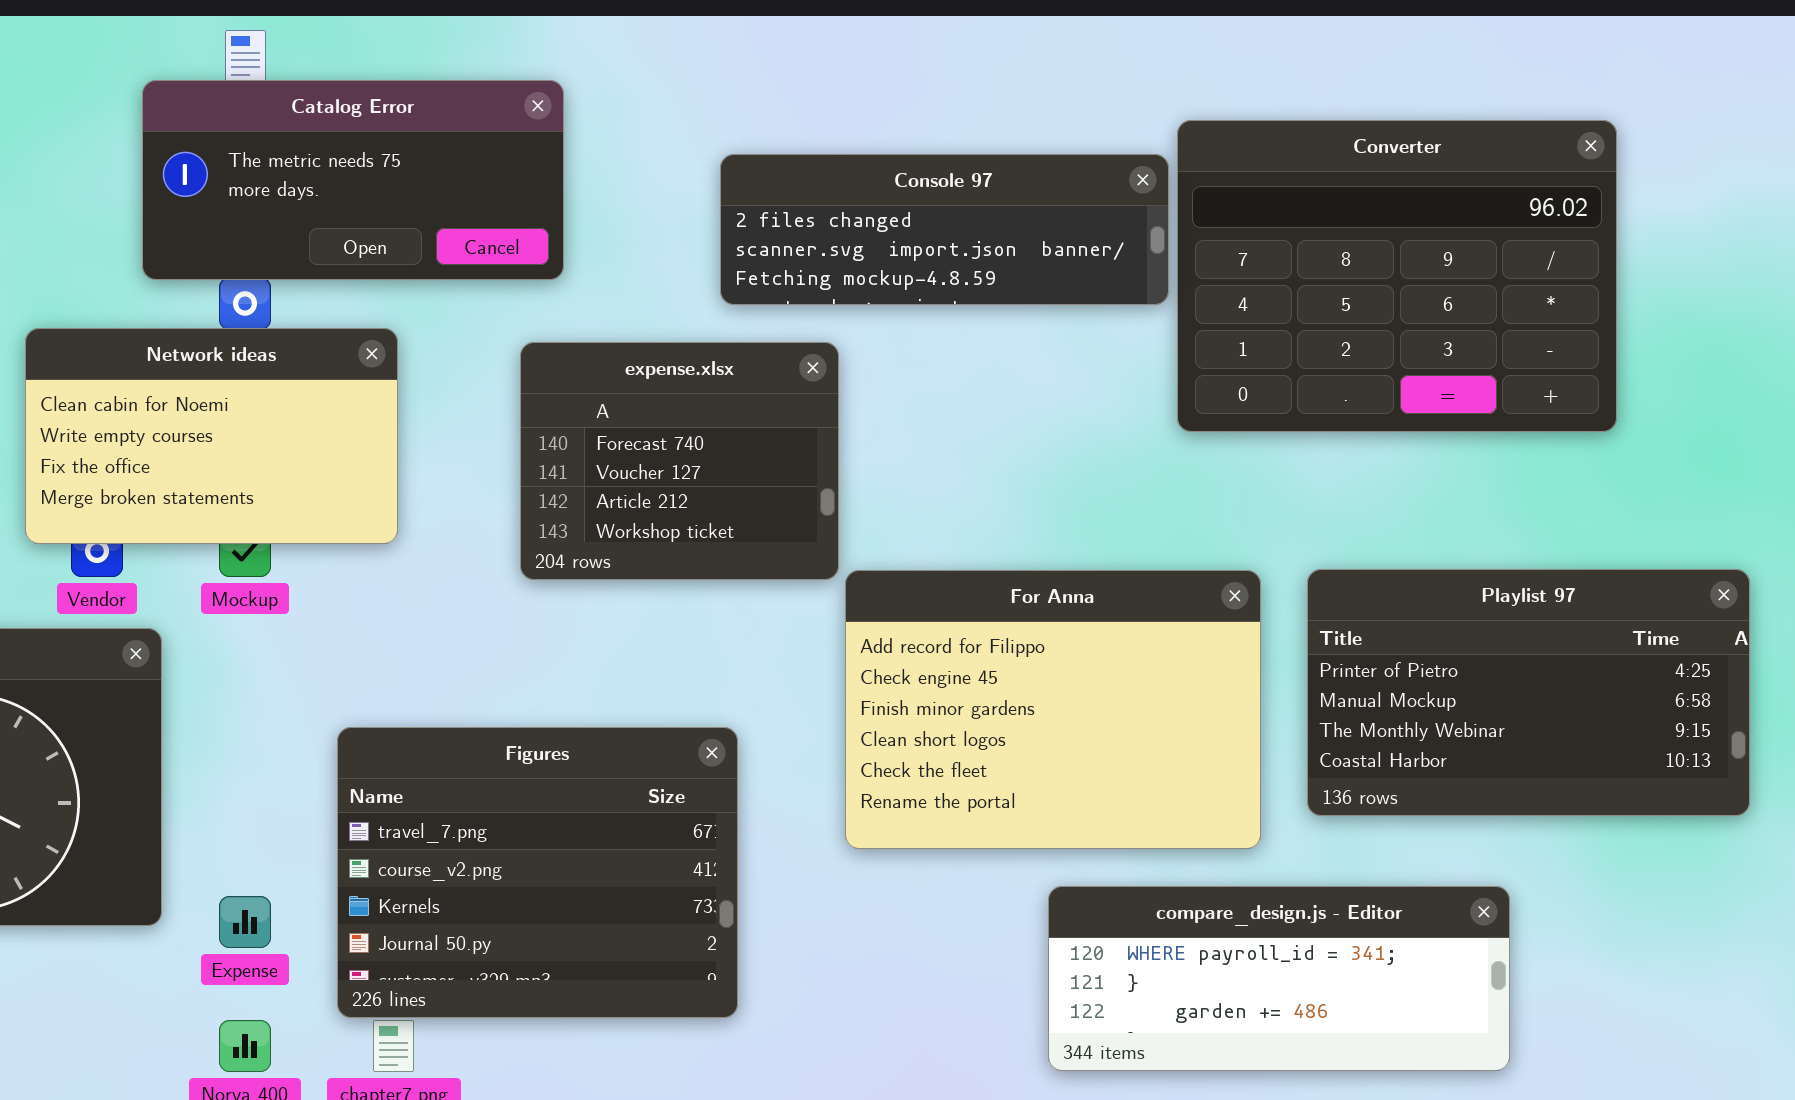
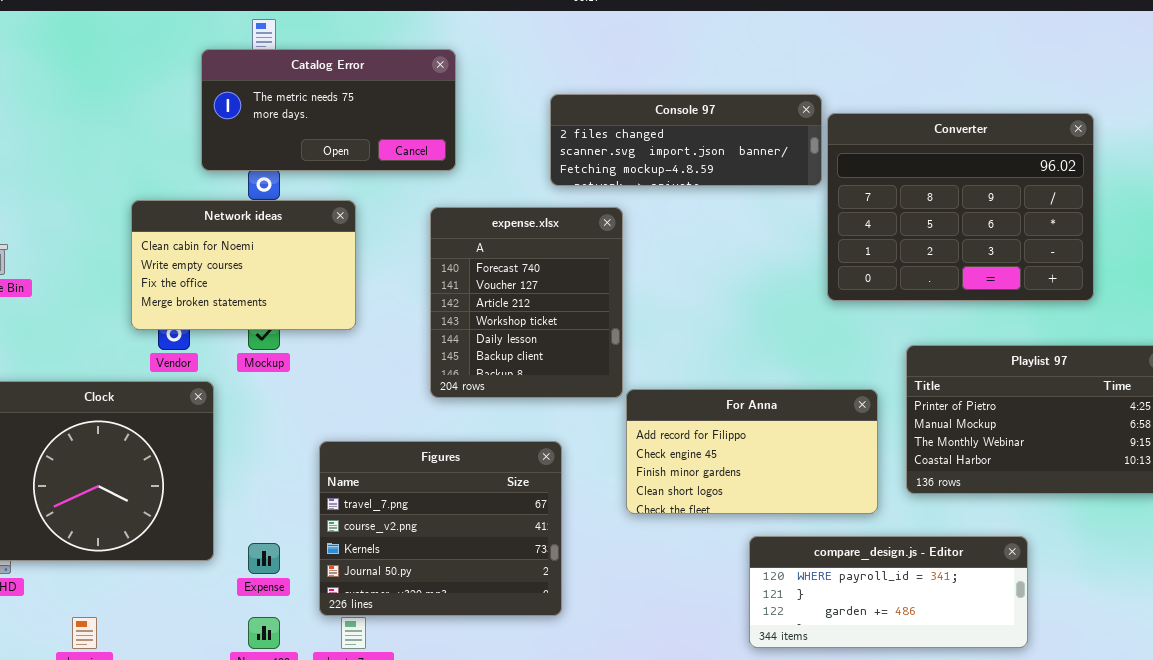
Converter: [1177,120,1617,432] -> [827,113,1094,301], moved
expense.xlsx: [520,342,839,580] -> [430,207,623,398], resized
For Anna: [845,570,1261,849] -> [626,389,878,514], resized

